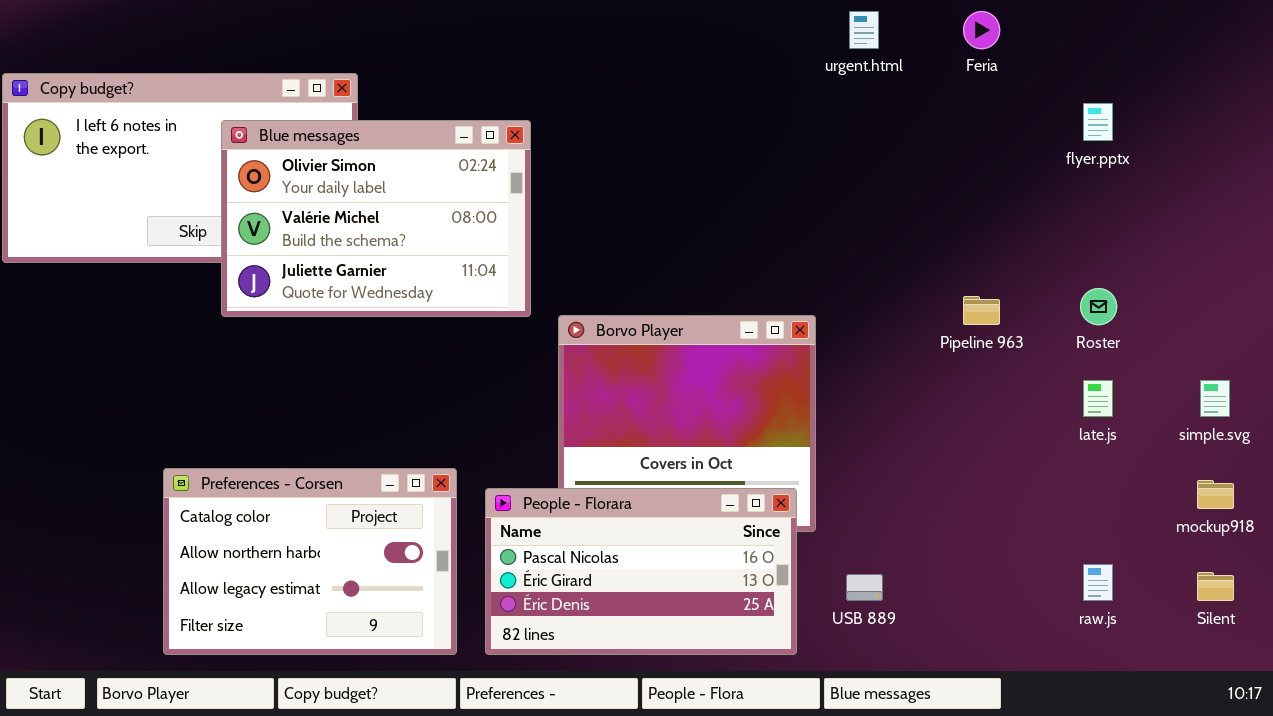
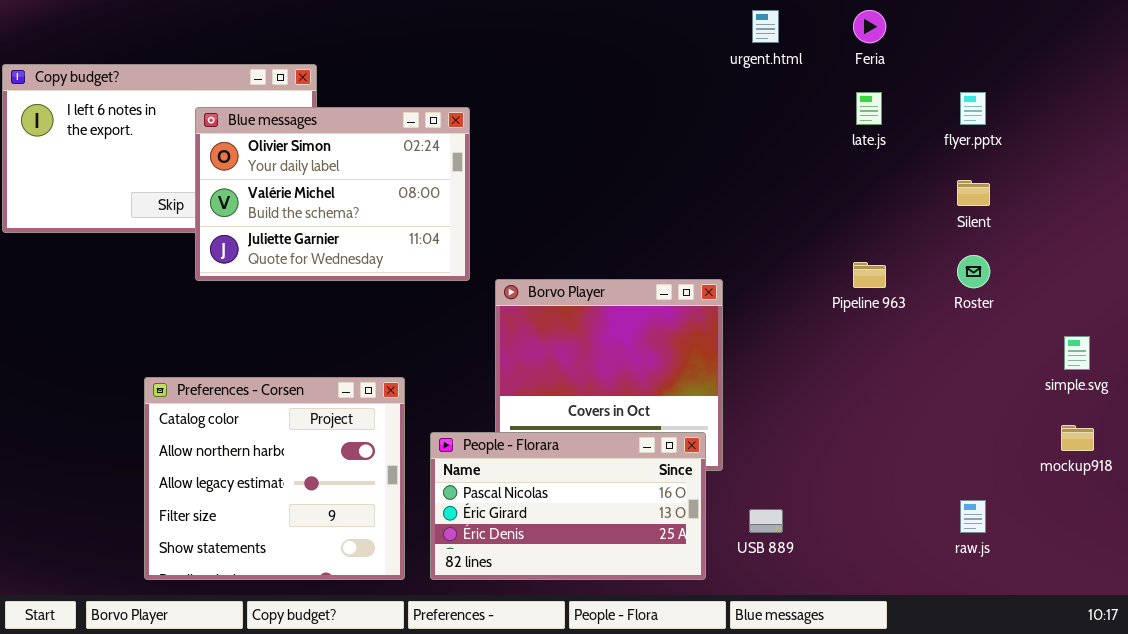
late.js: [1083,380,1113,417] -> [856,92,882,125], moved
Preferences - Corsen: [163,468,457,655] -> [144,377,405,580], resized
Silent: [1197,572,1234,601] -> [957,180,990,206], moved

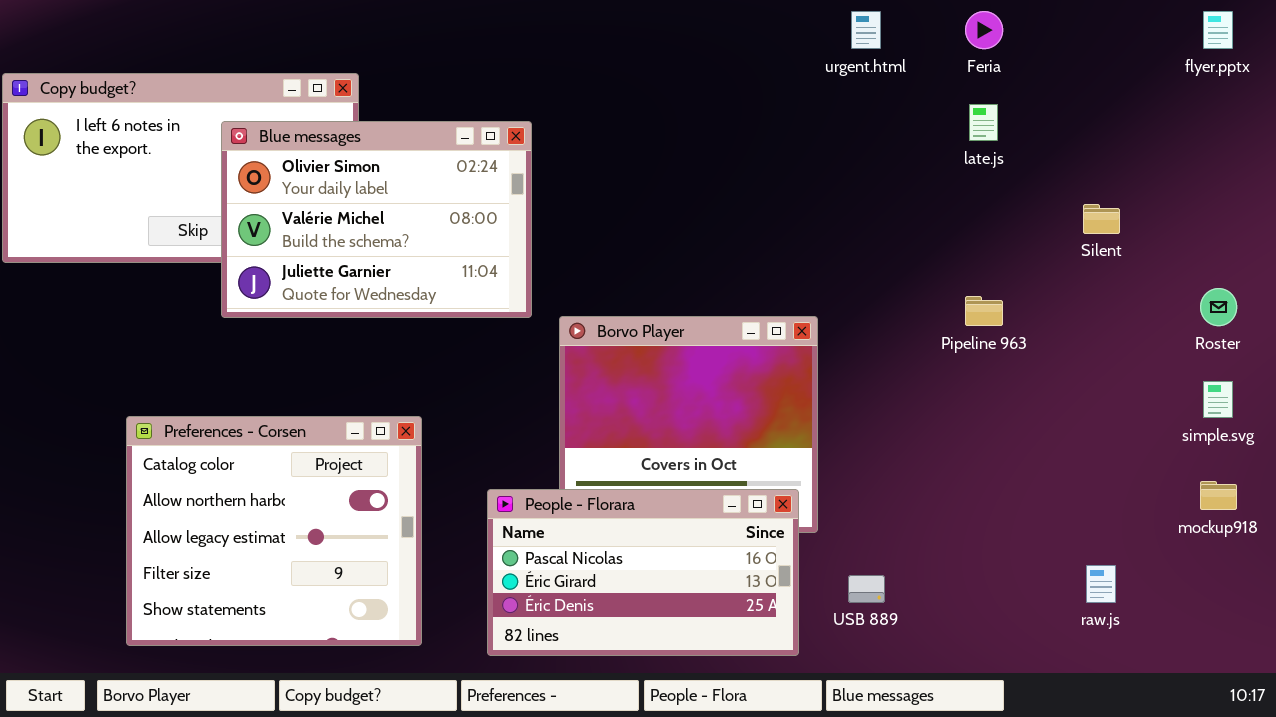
flyer.pptx: [960,92,986,125] -> [1203,11,1233,49], moved
Roster: [957,255,990,288] -> [1200,288,1237,326], moved
Preferences - Corsen: [144,377,405,580] -> [126,416,422,646], moved

